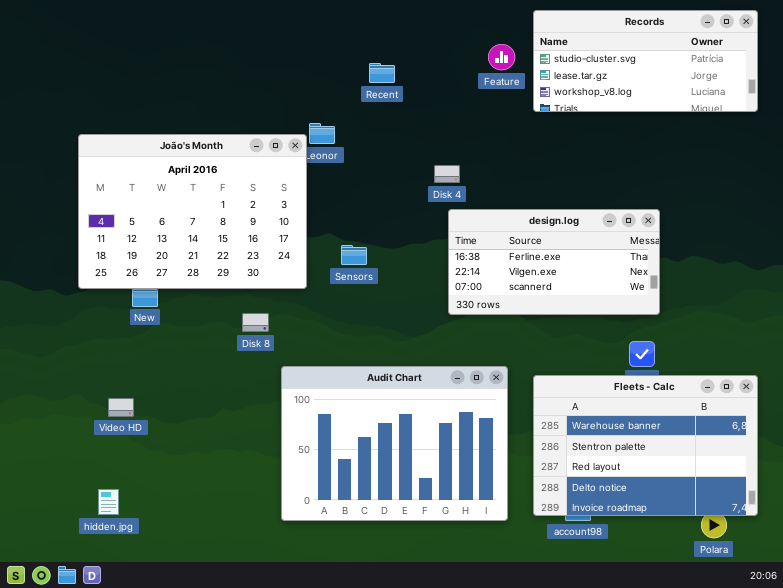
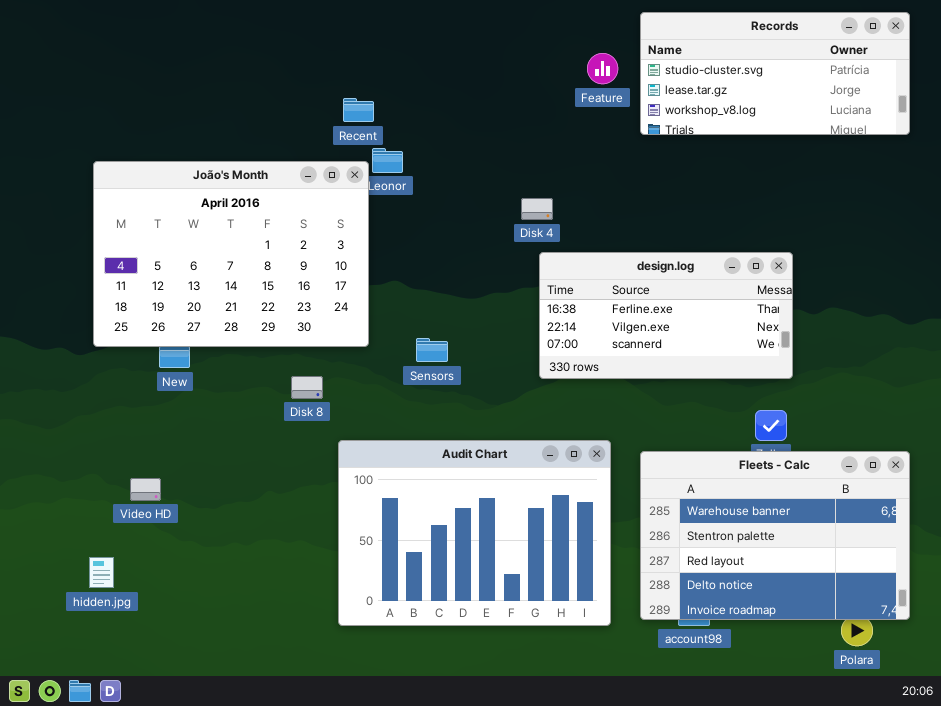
Recent: [369,63,395,83] -> [343,98,374,122], moved
Sensors: [341,245,367,265] -> [416,338,448,362], moved
hidden.jpg: [98,489,119,515] -> [89,557,114,588], moved

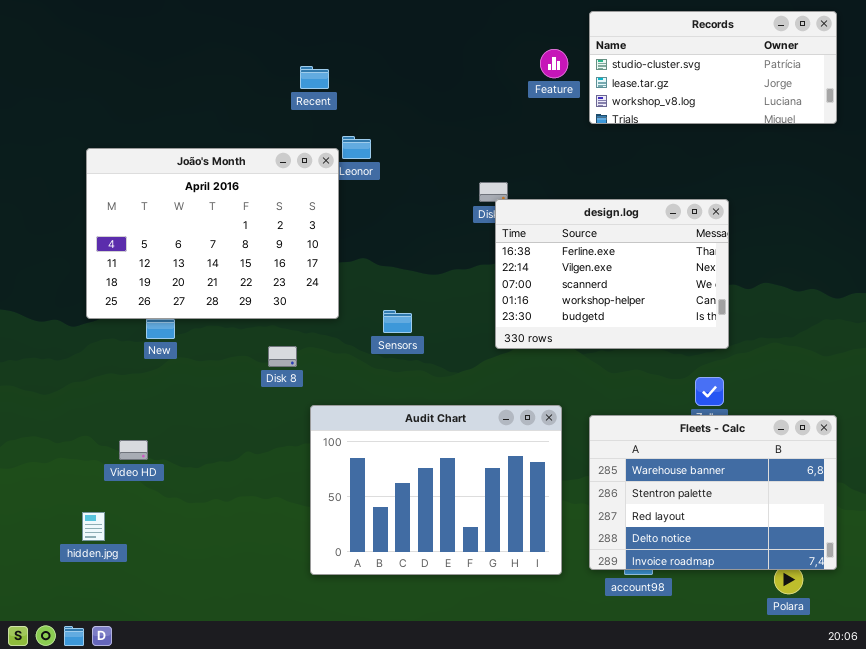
Recent: [343,98,374,122] -> [300,66,329,89], moved
design.log: [539,252,793,379] -> [495,199,729,349], resized

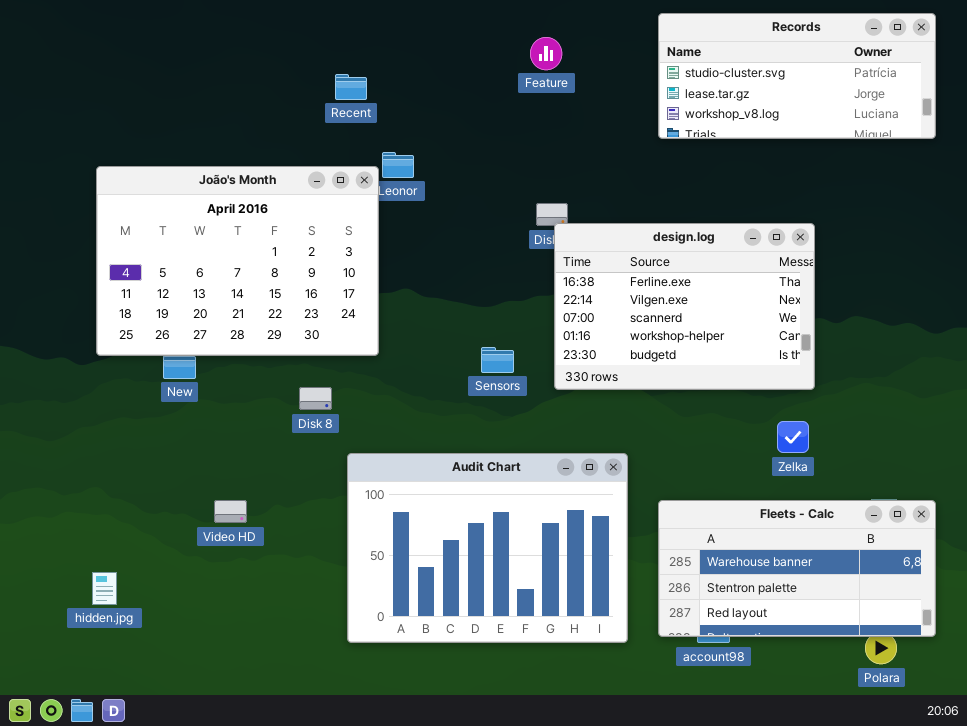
Feature: [540,49,568,78] -> [530,37,562,70], moved
Sensors: [383,310,412,333] -> [481,347,514,373], moved
Fleets - Calc: [589,415,837,570] -> [658,500,936,637], resized
Video HD: [119,440,148,460] -> [214,500,247,523], moved

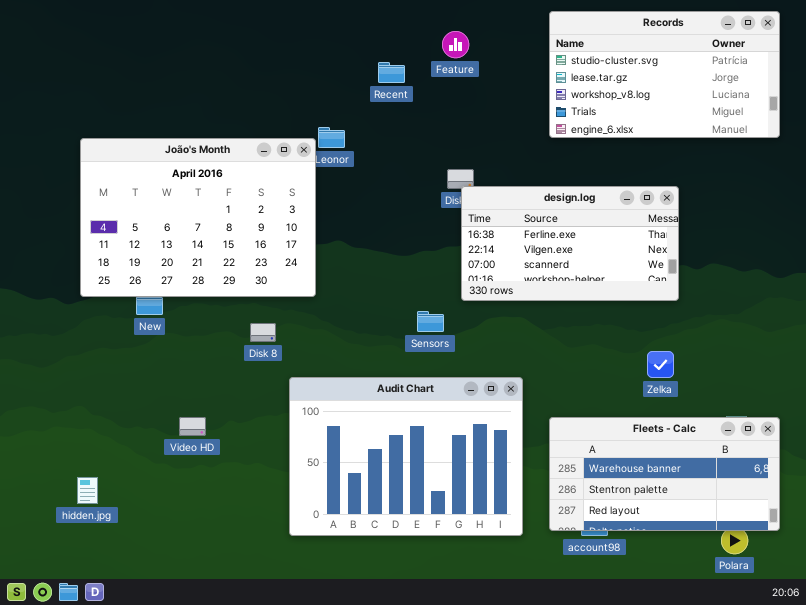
Records: [658,13,936,139] -> [549,11,780,138], resized
Recent: [335,74,367,100] -> [378,62,405,83], moved
design.log: [554,223,815,390] -> [461,186,679,301], resized
Sensors: [481,347,514,373] -> [417,311,444,332], moved

